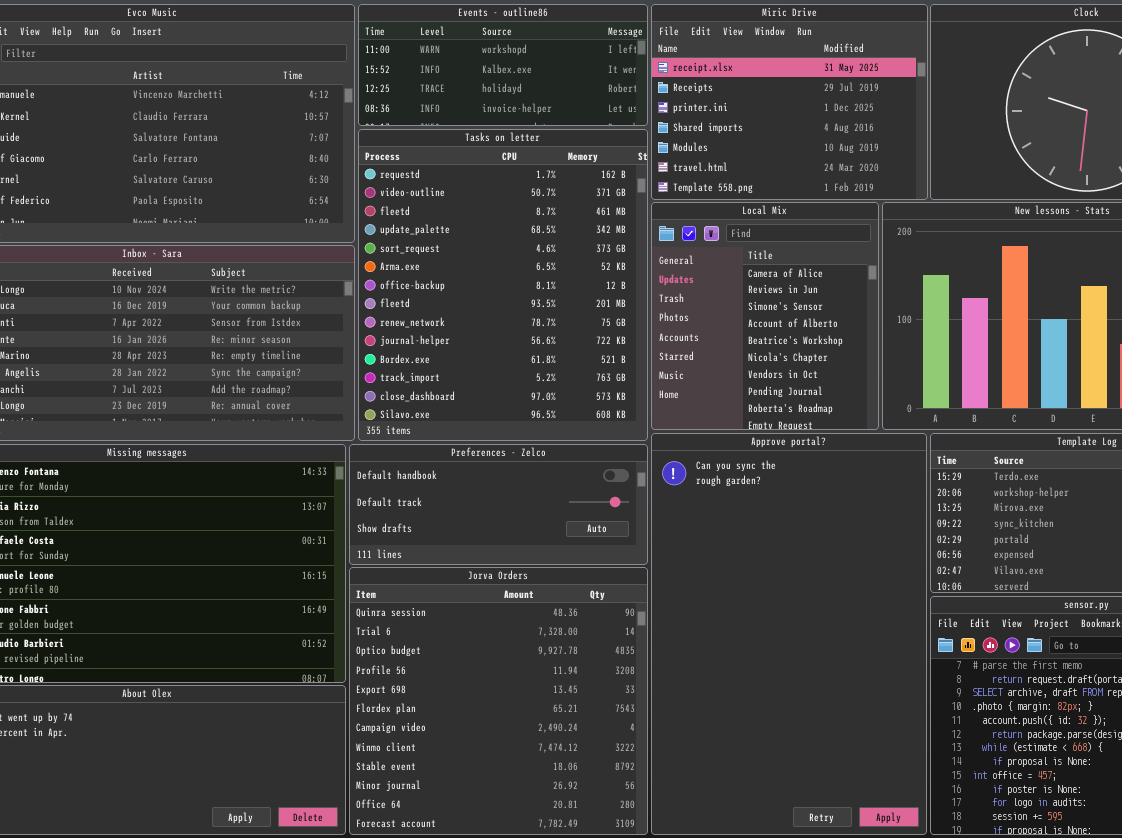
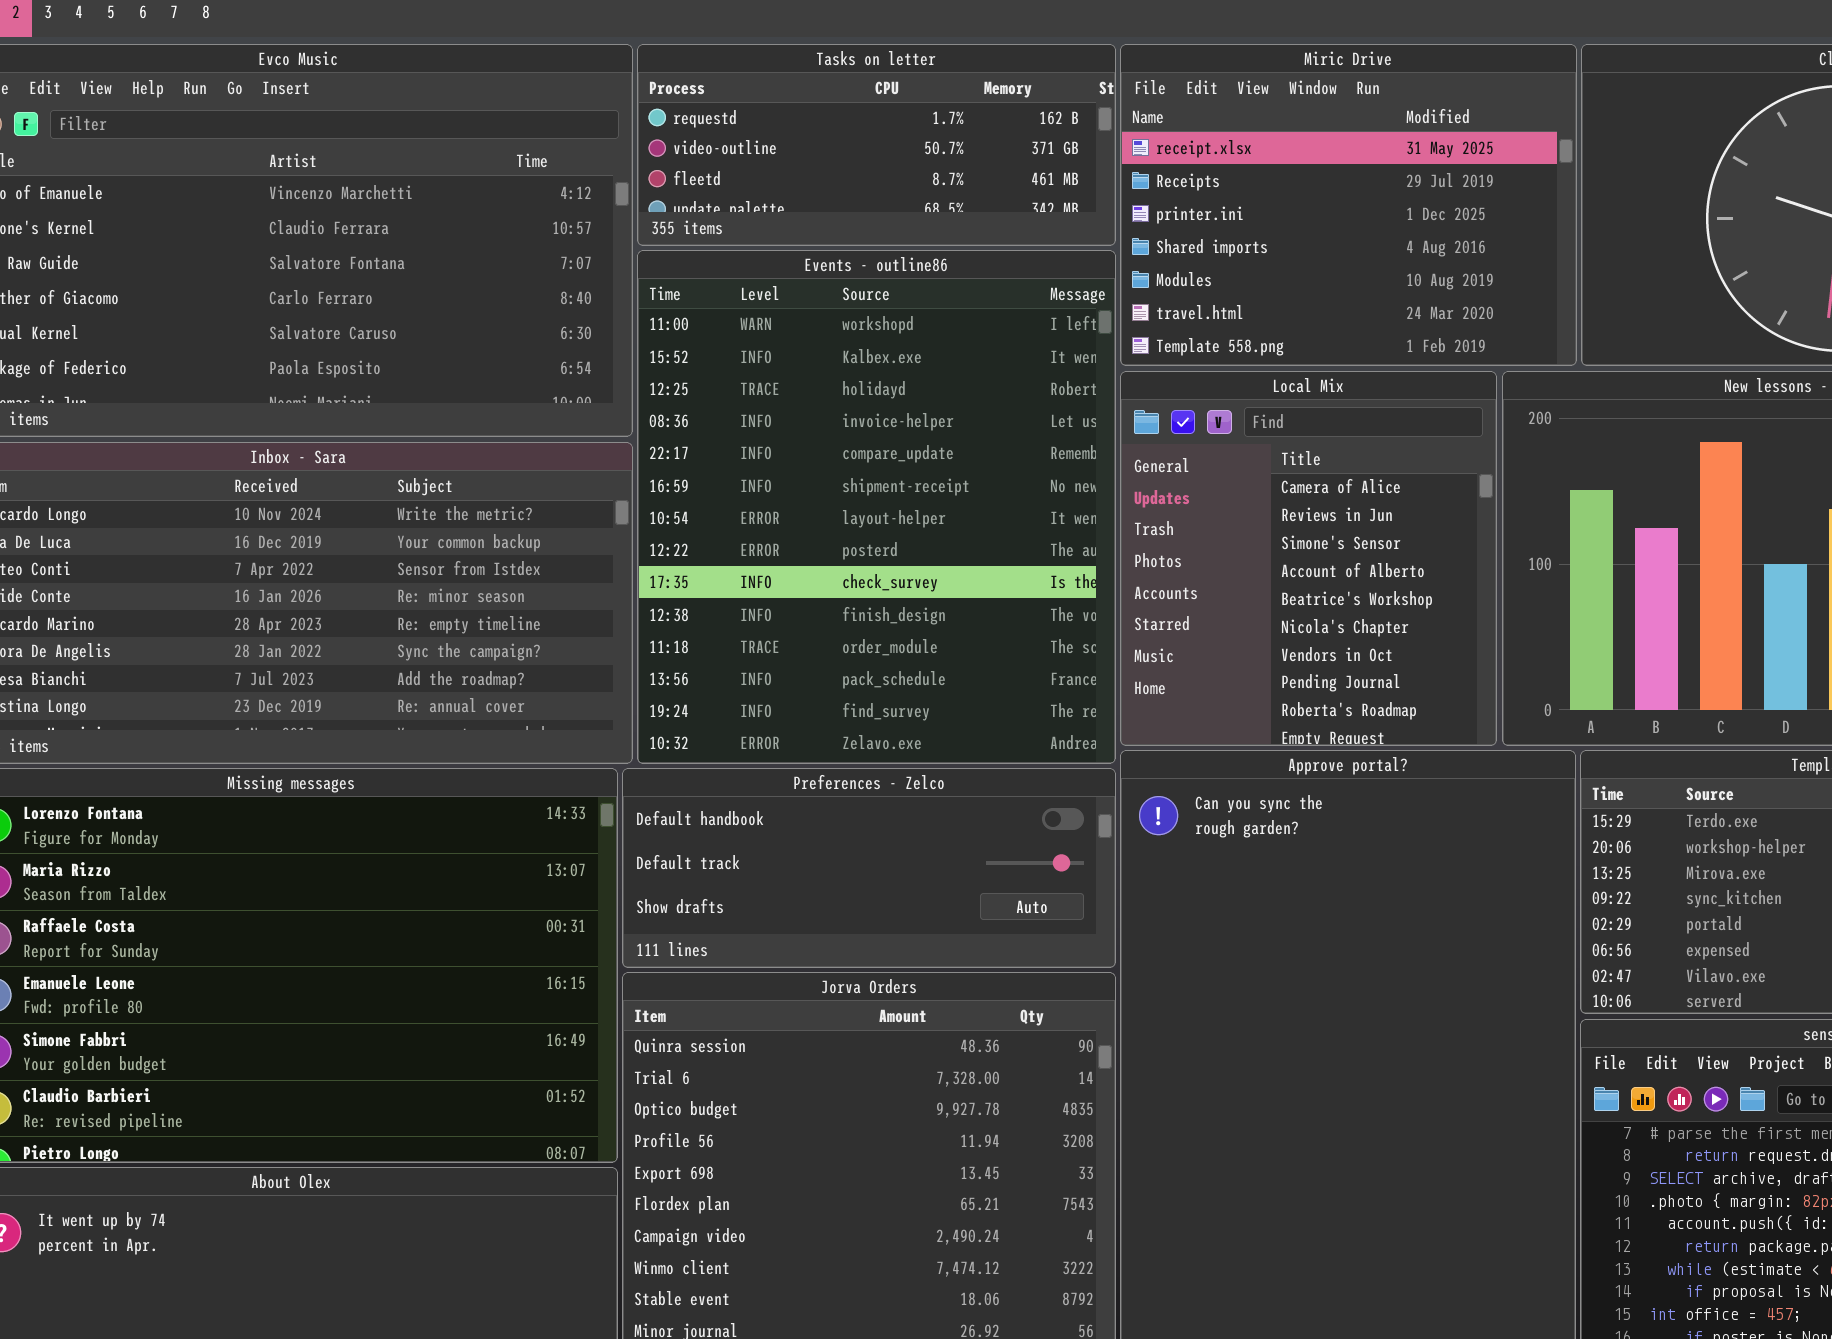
Events - outline86: [358,4,648,126] -> [637,250,1116,764], moved, resized
Tasks on letter: [358,129,648,441] -> [637,44,1116,246], moved, resized

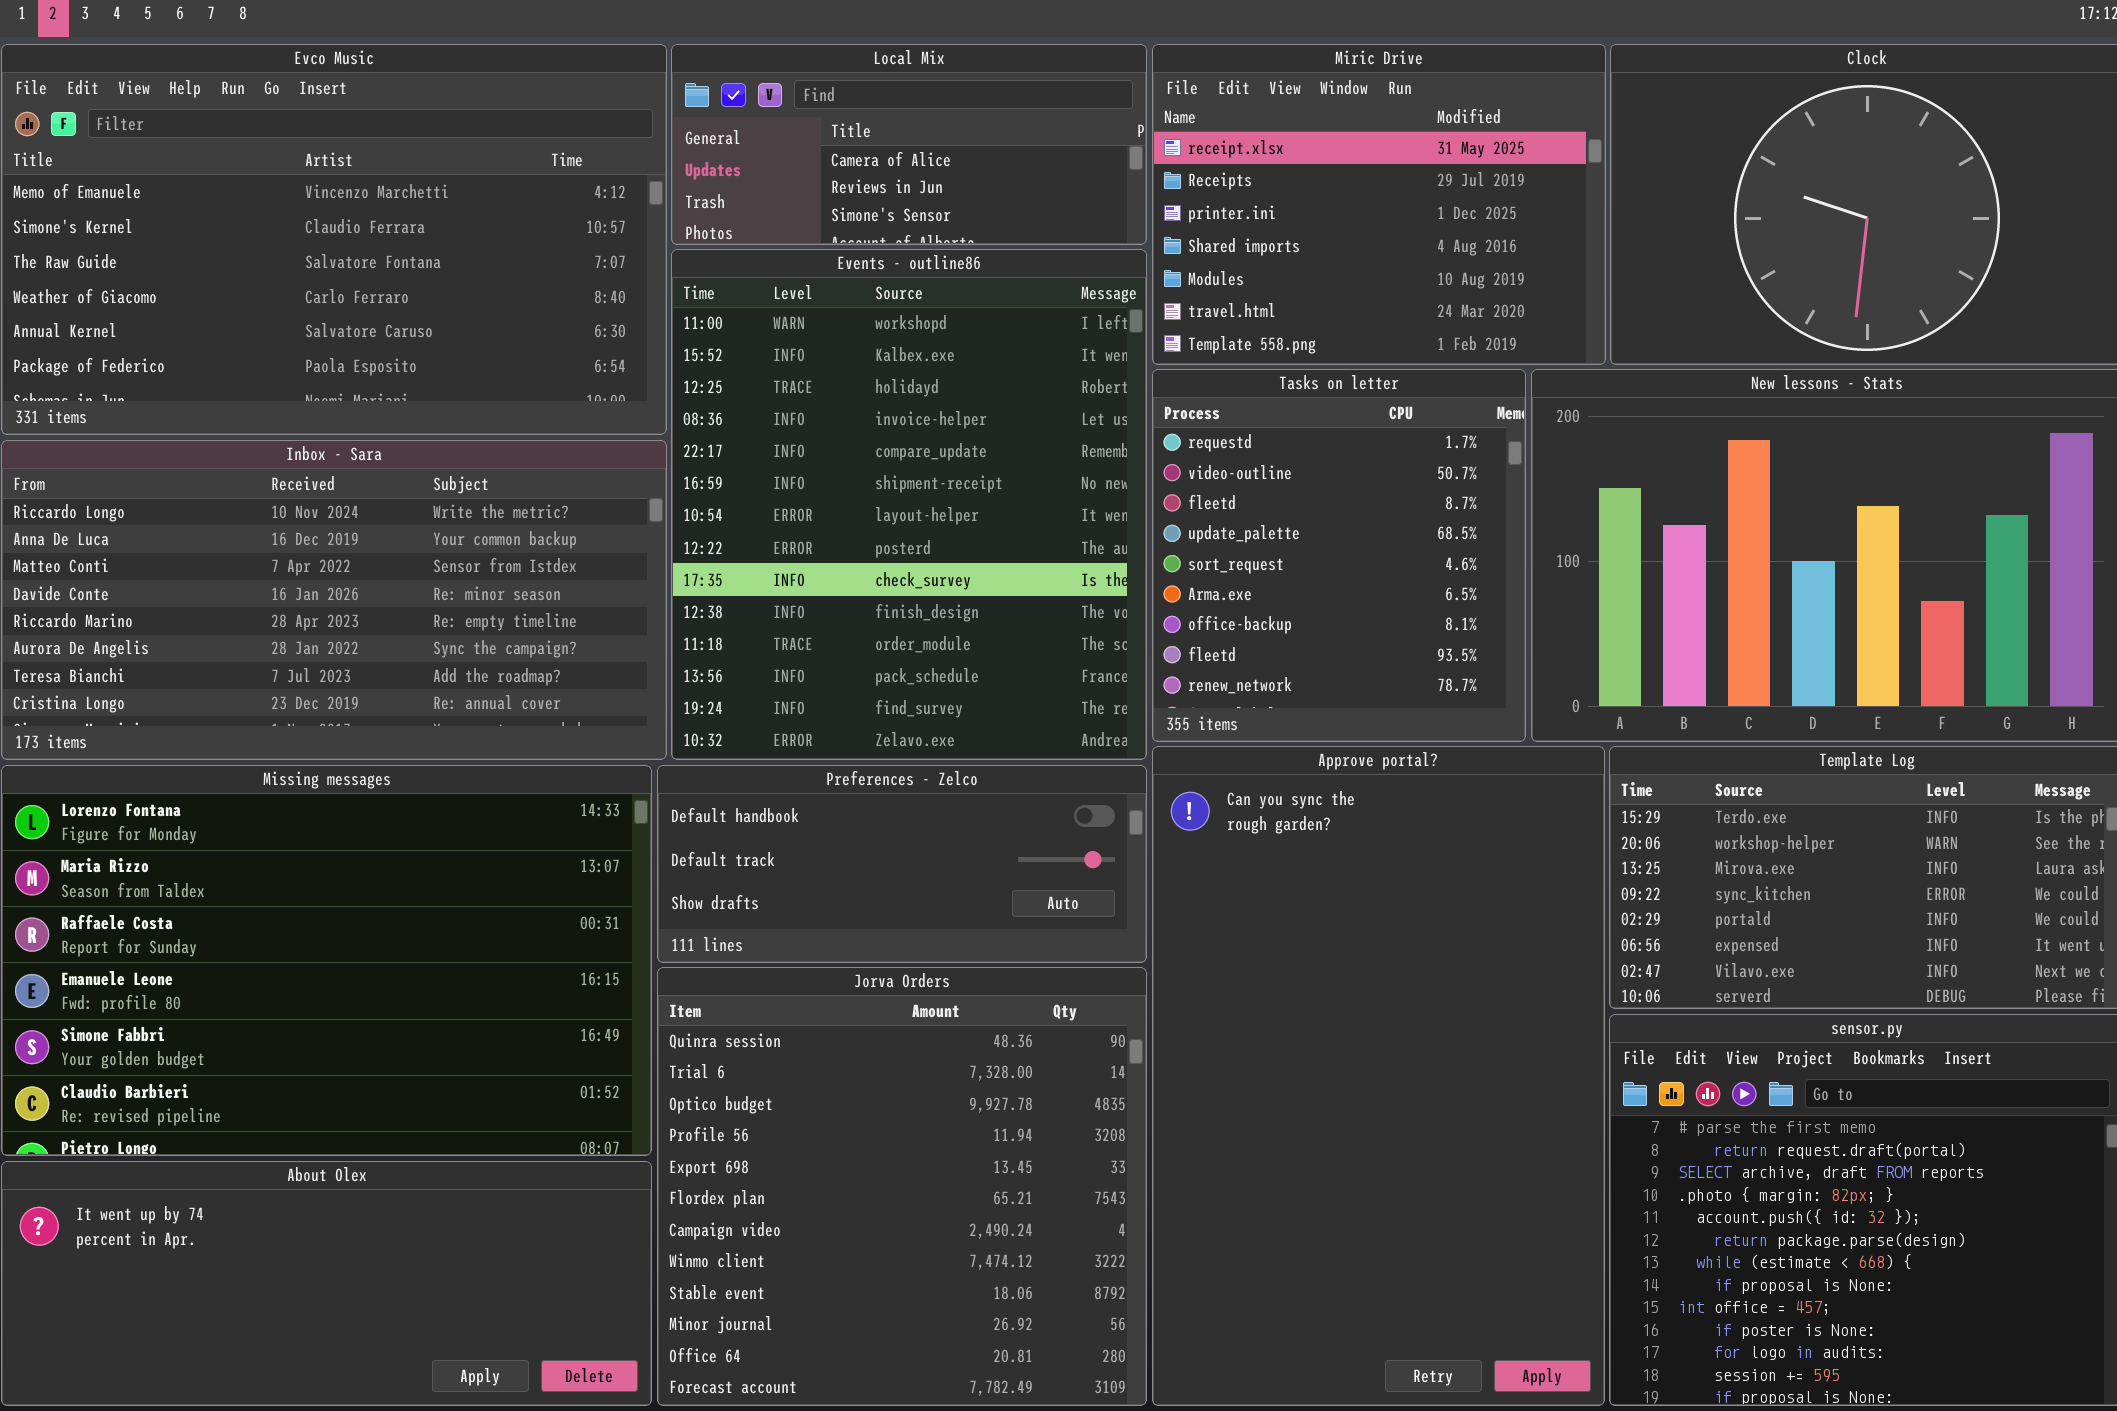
Tasks on letter: [637,44,1116,246] -> [1152,369,1526,742], moved, resized
Local Mix: [1120,371,1497,746] -> [671,44,1147,245], moved, resized

